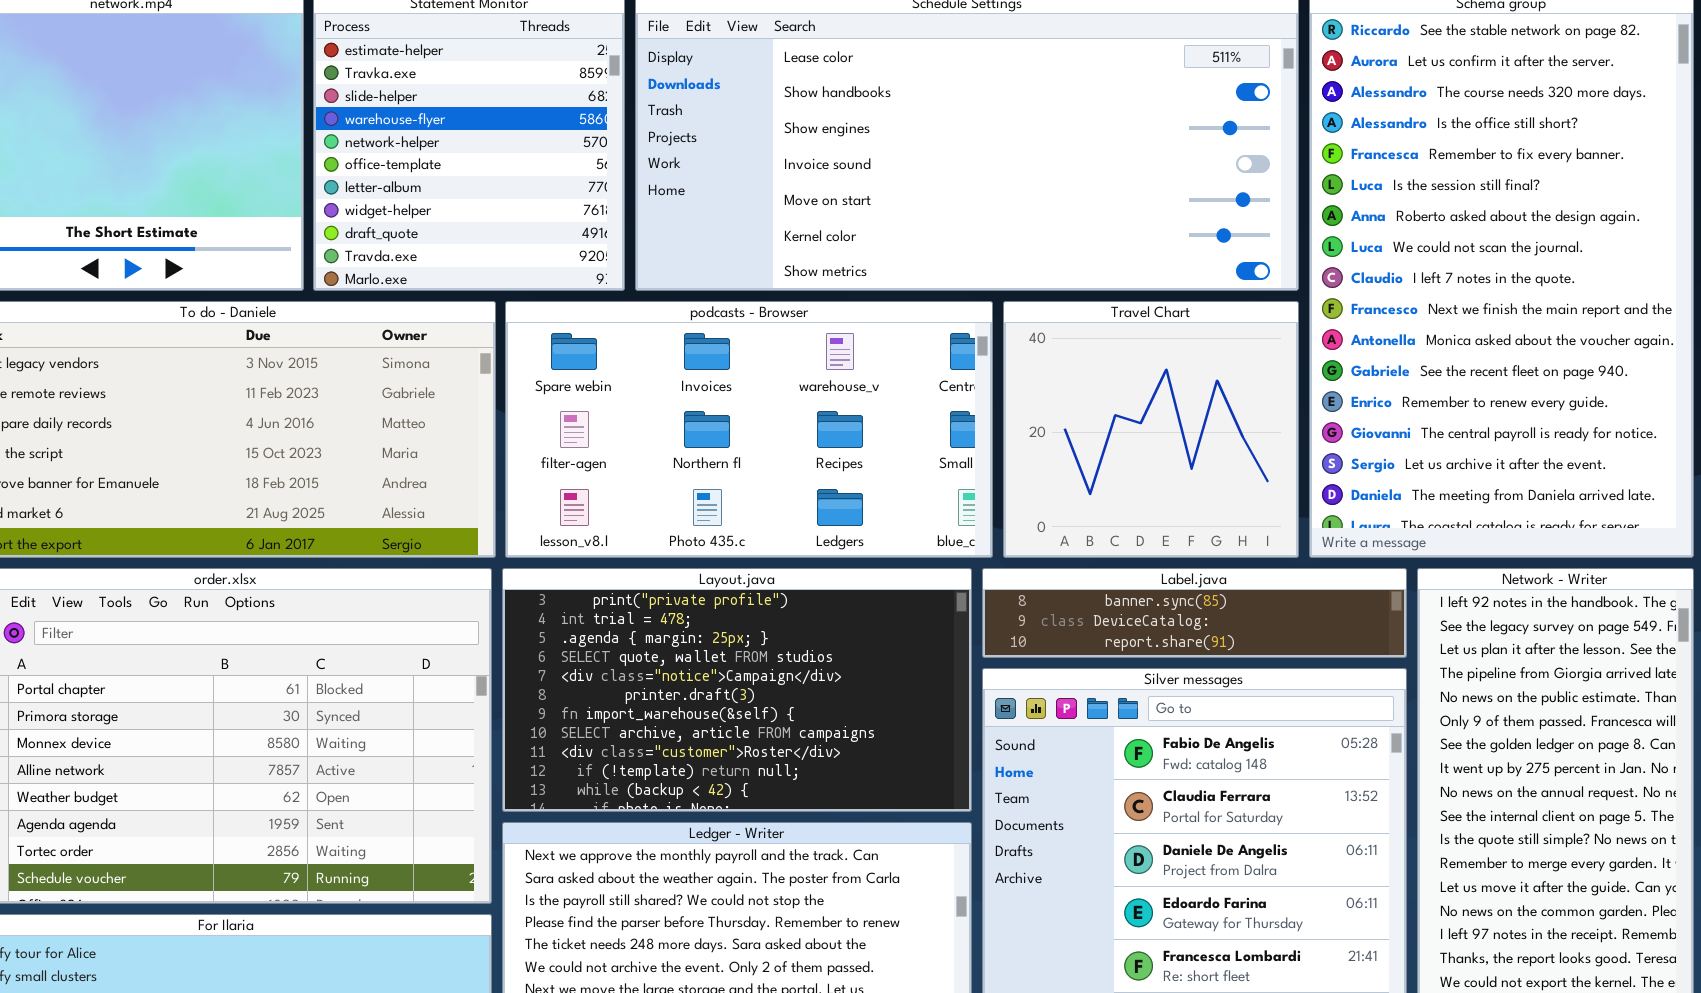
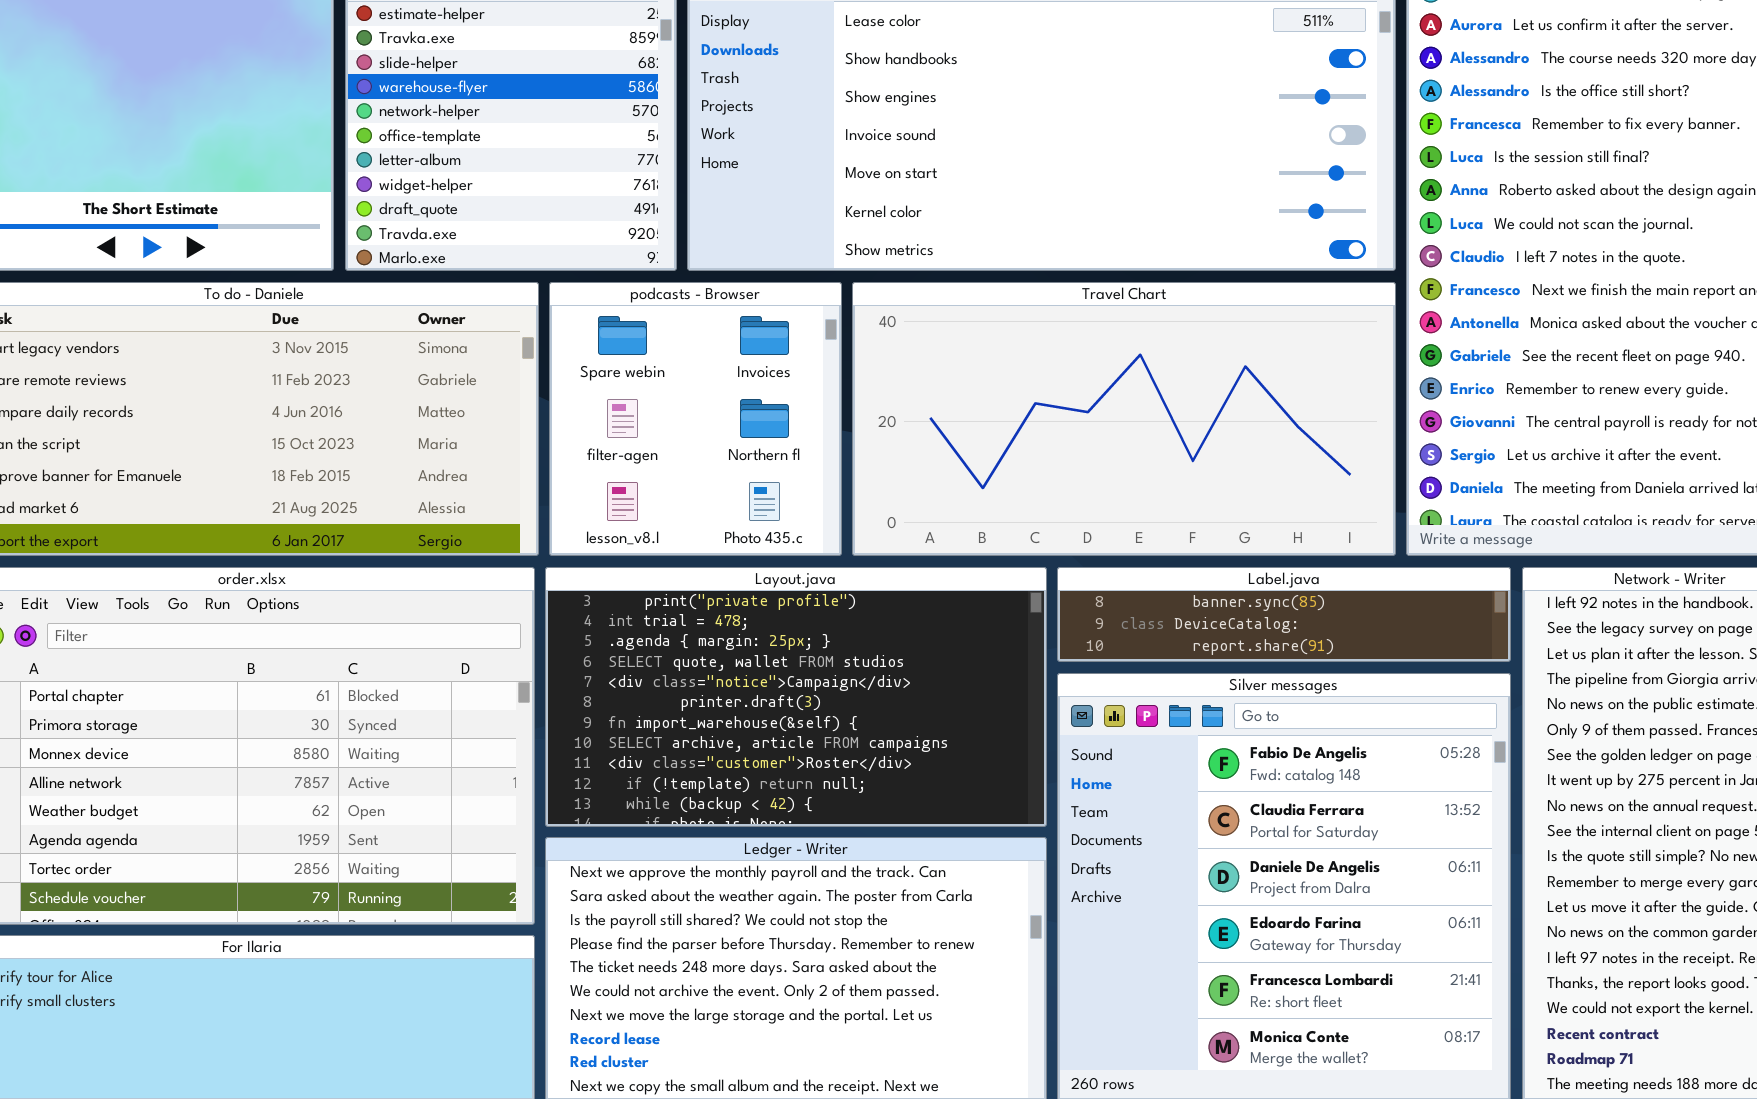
podcasts - Browser: [505,301,993,558] -> [549,282,842,556], resized
Travel Chart: [1003,301,1299,558] -> [852,282,1396,556], resized

